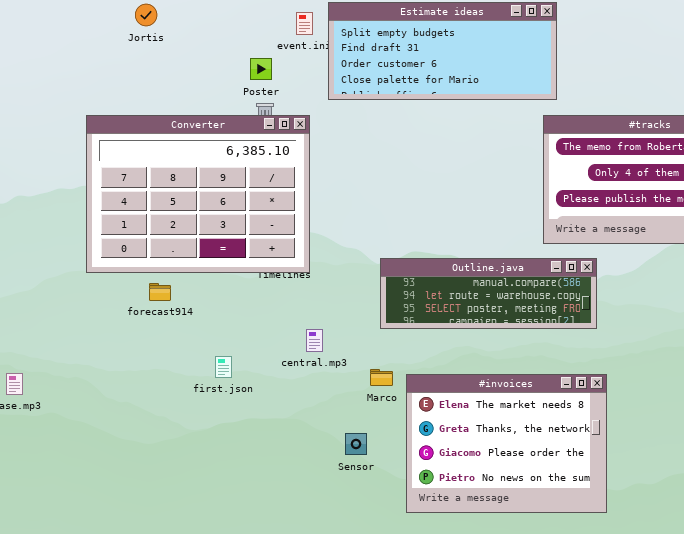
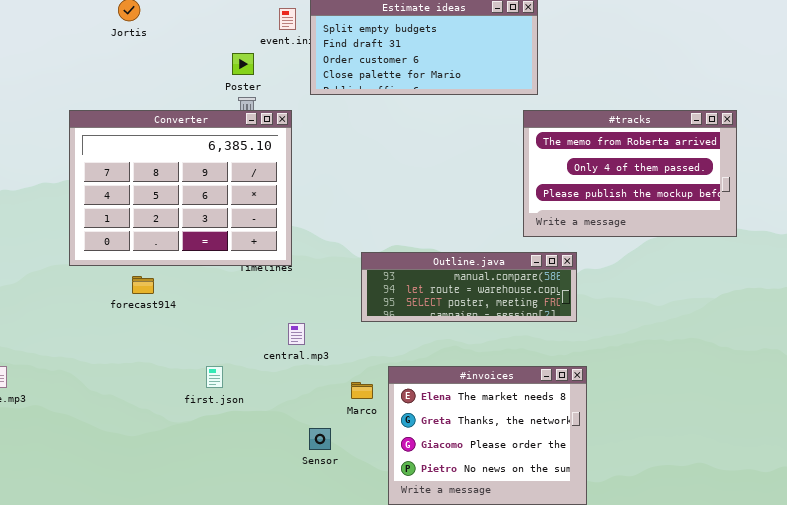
first.json: [215,356,232,378] -> [206,366,223,388], moved
Marco: [370,369,393,386] -> [351,382,373,399], moved
Sensor: [345,433,367,455] -> [309,428,331,450], moved

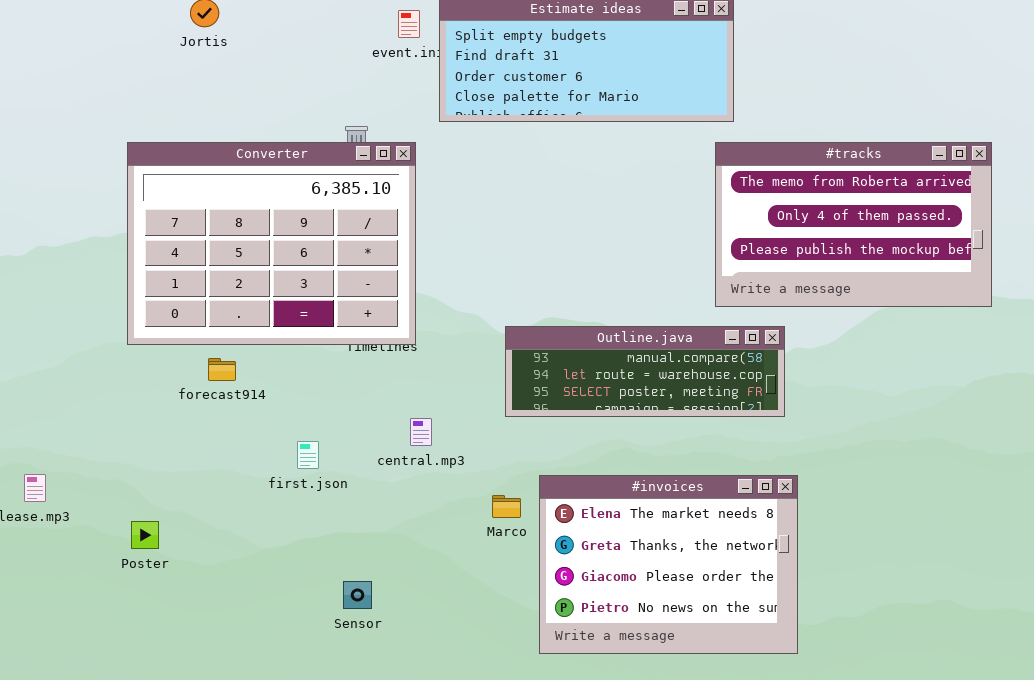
Poster: [232,53,254,75] -> [131,521,159,549], moved
first.json: [206,366,223,388] -> [297,441,319,469], moved
Sensor: [309,428,331,450] -> [343,581,372,609], moved

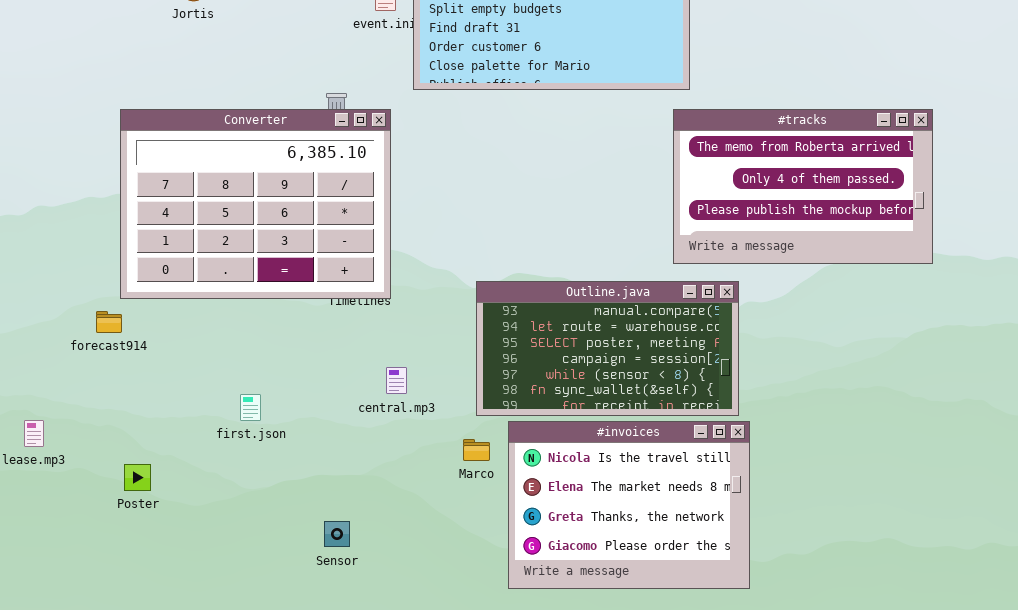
Outline.java: [505,326,785,417] -> [476,281,739,416], resized
forecast914: [208,358,236,381] -> [96,311,122,333], moved
first.json: [297,441,319,469] -> [240,394,261,421], moved
#invoices: [539,475,798,654] -> [508,421,750,589], scrolled up 1 row

